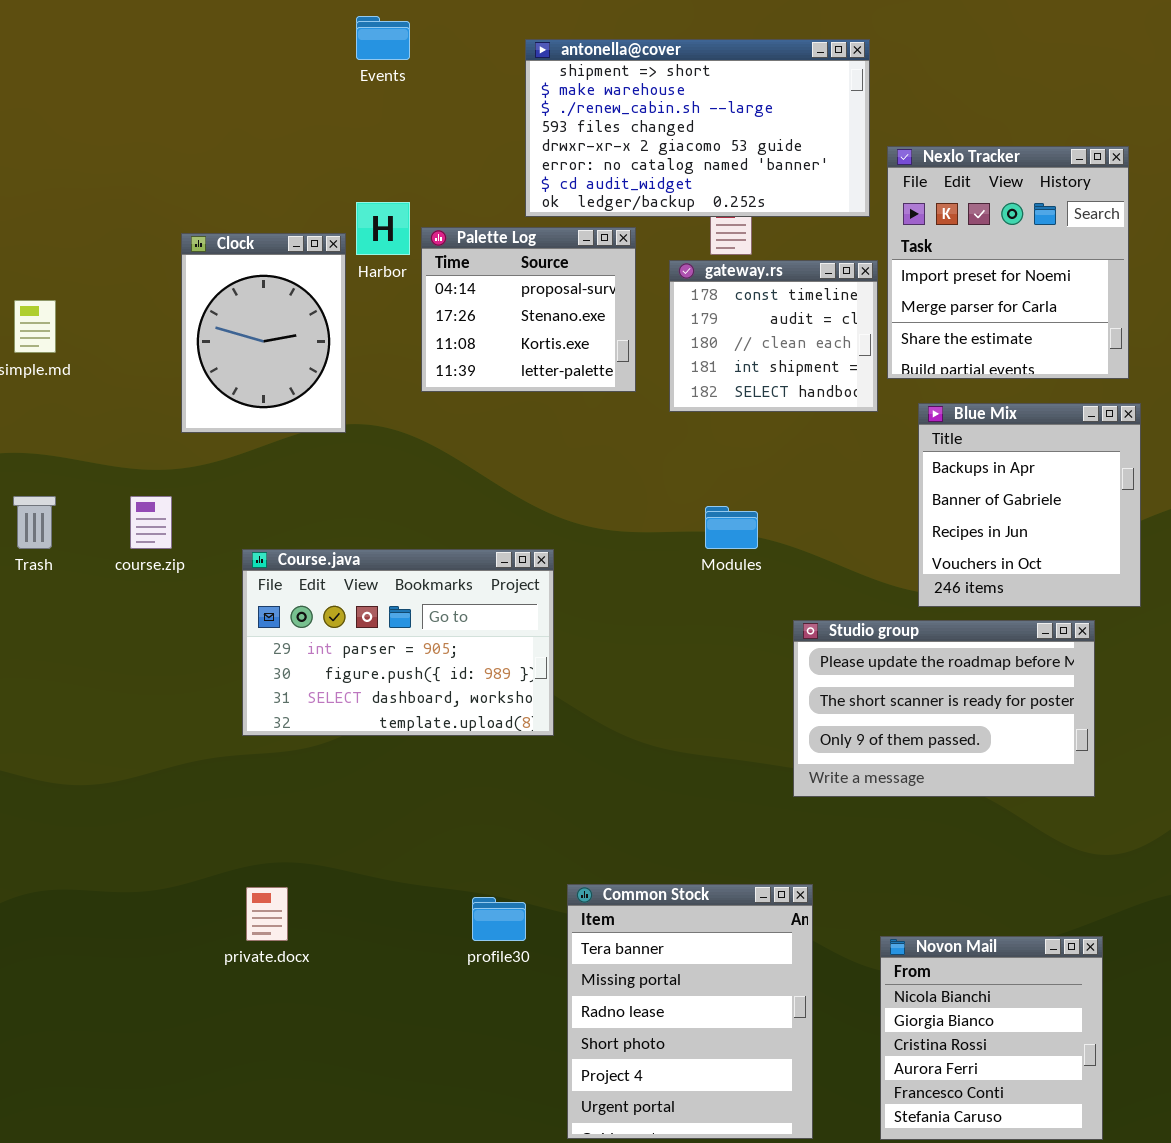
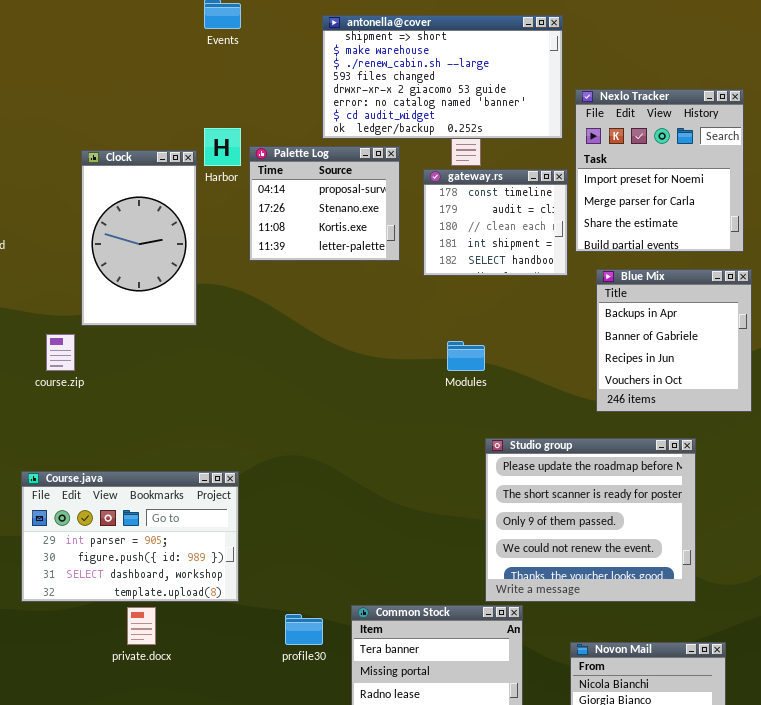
Clock: [181,233,346,433] -> [81,150,197,326], resized
Course.java: [242,549,554,736] -> [21,471,239,602], moved
Studio group: [793,620,1095,797] -> [485,438,696,602], moved, resized

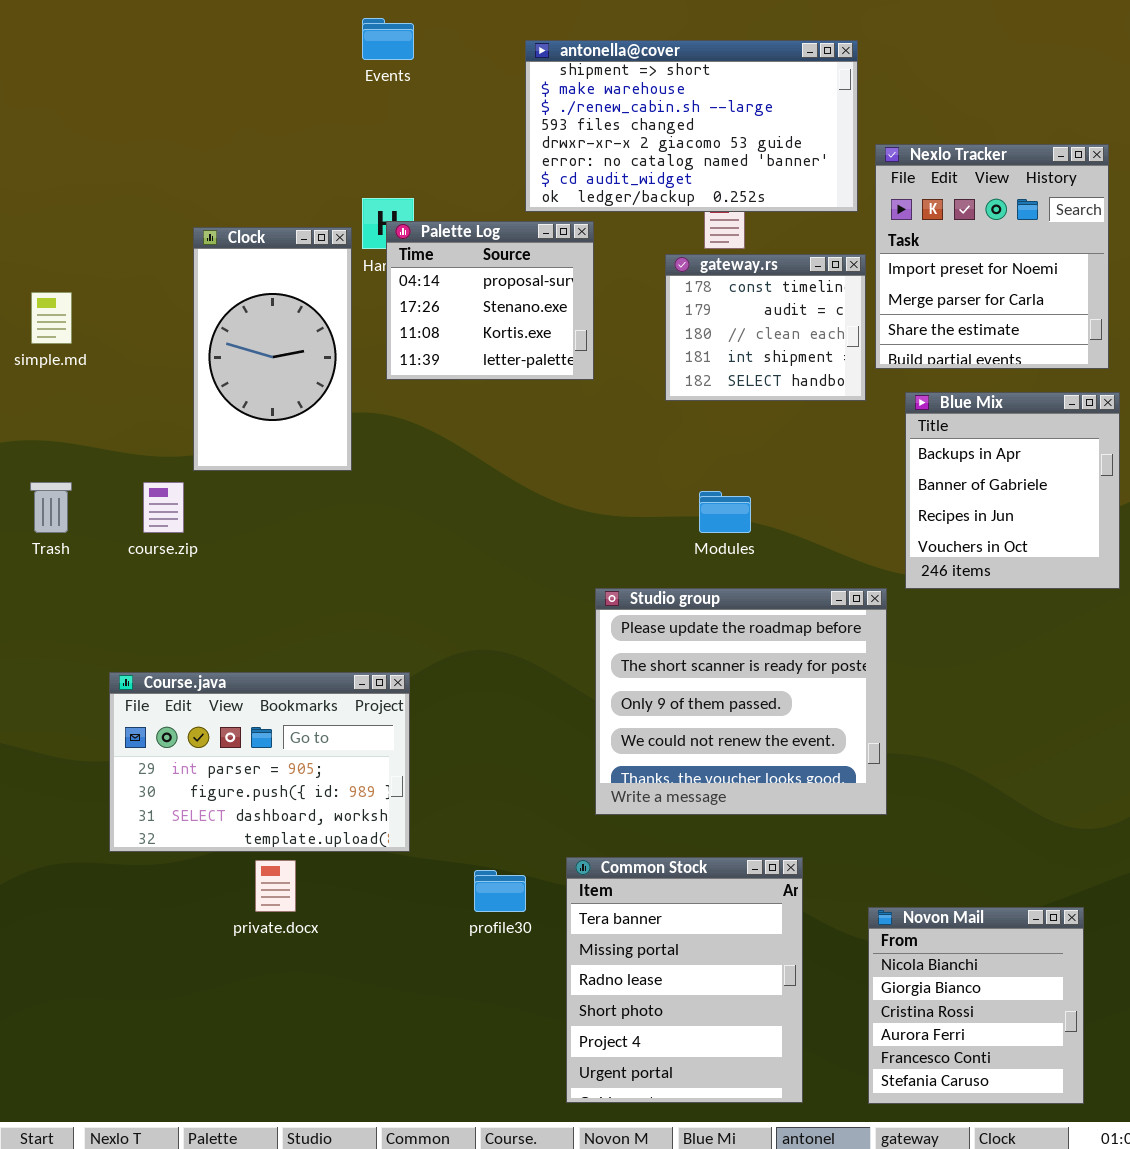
Palette Log: [249,146,400,261] -> [386,221,594,380], moved
Studio group: [485,438,696,602] -> [595,588,887,815], moved

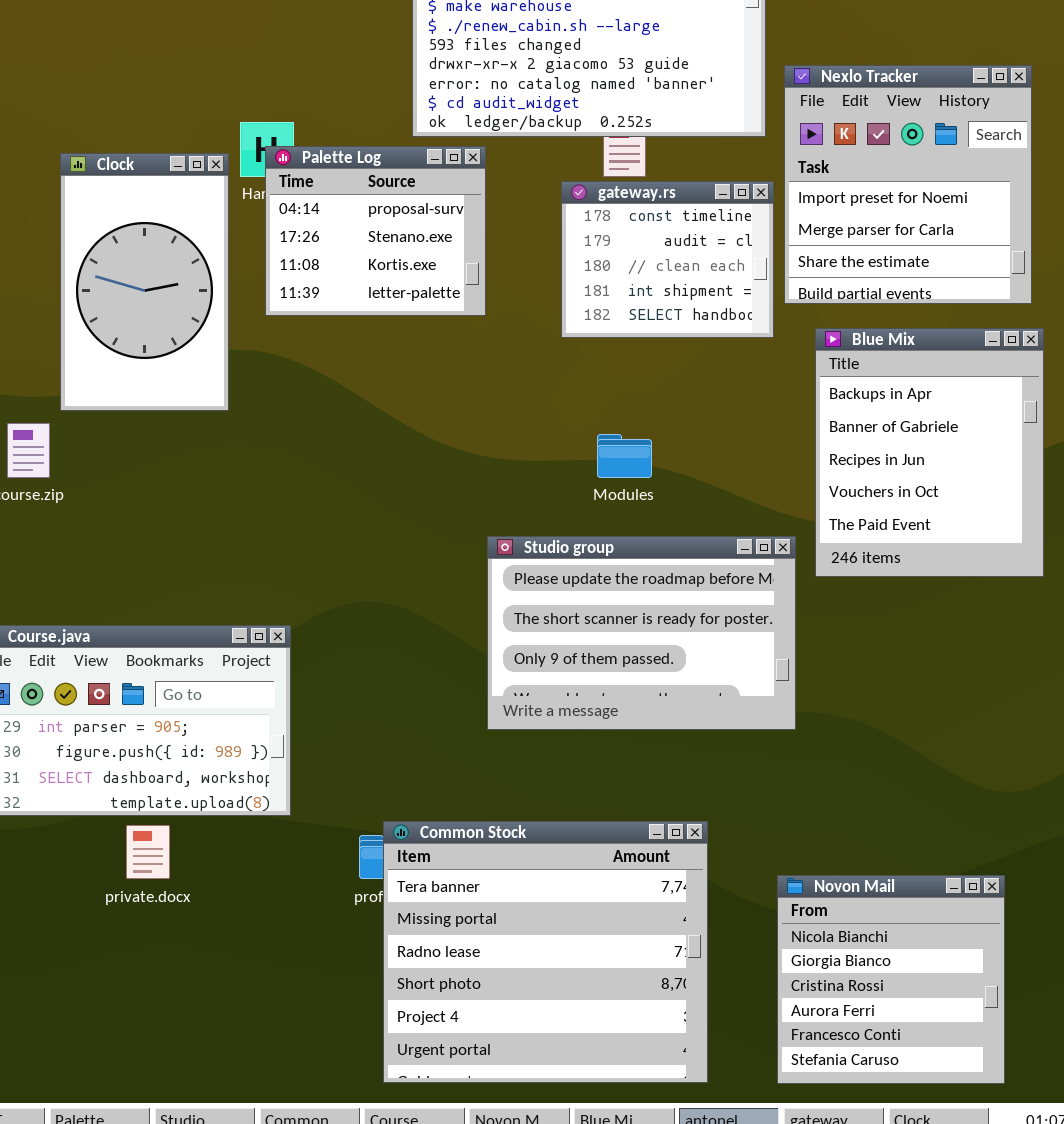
Blue Mix: [905,392,1120,589] -> [815,328,1044,577], resized
Studio group: [595,588,887,815] -> [487,536,796,730], resized
Common Stock: [566,857,803,1103] -> [383,821,708,1083], resized

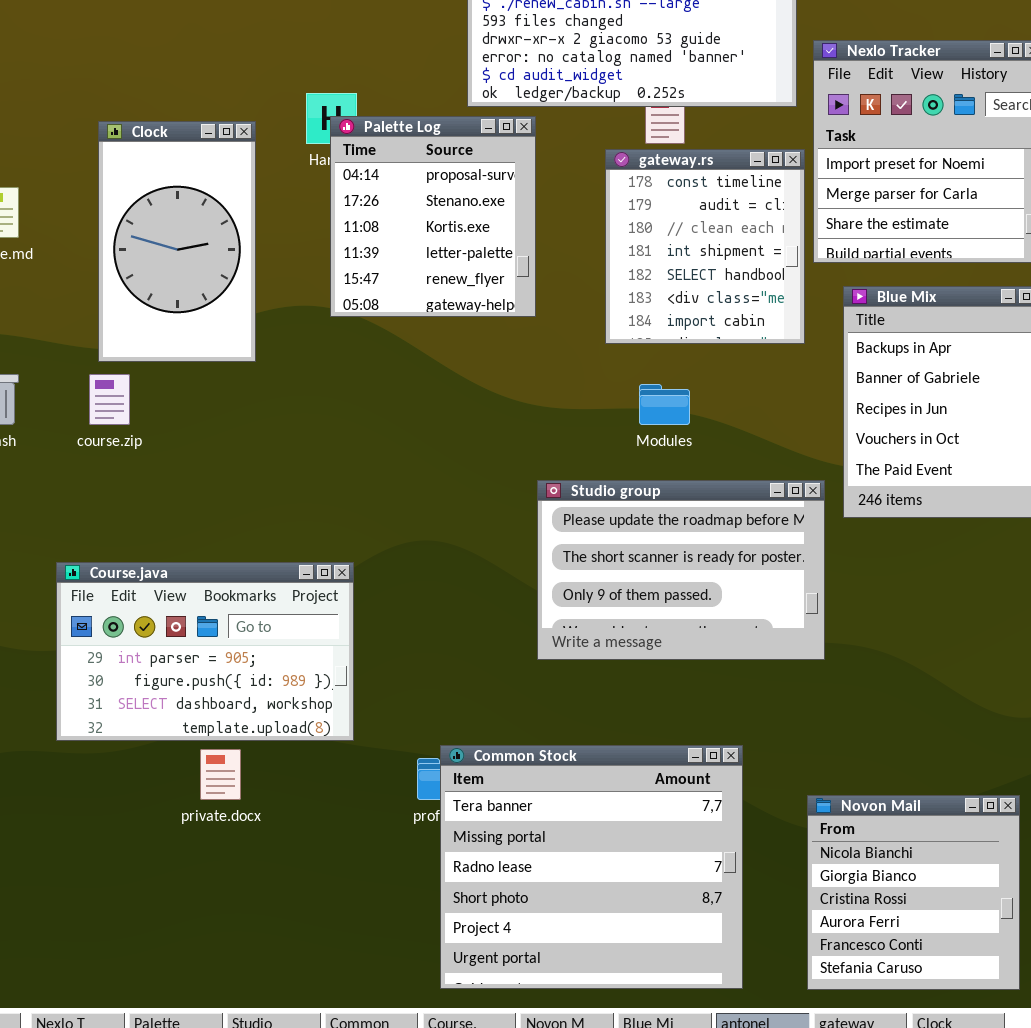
Palette Log: [265,146,486,316] -> [330,116,536,317], resized
Clock: [60,153,229,411] -> [98,121,256,362], moved
gateway.rs: [561,181,774,338] -> [605,149,805,344], resized

